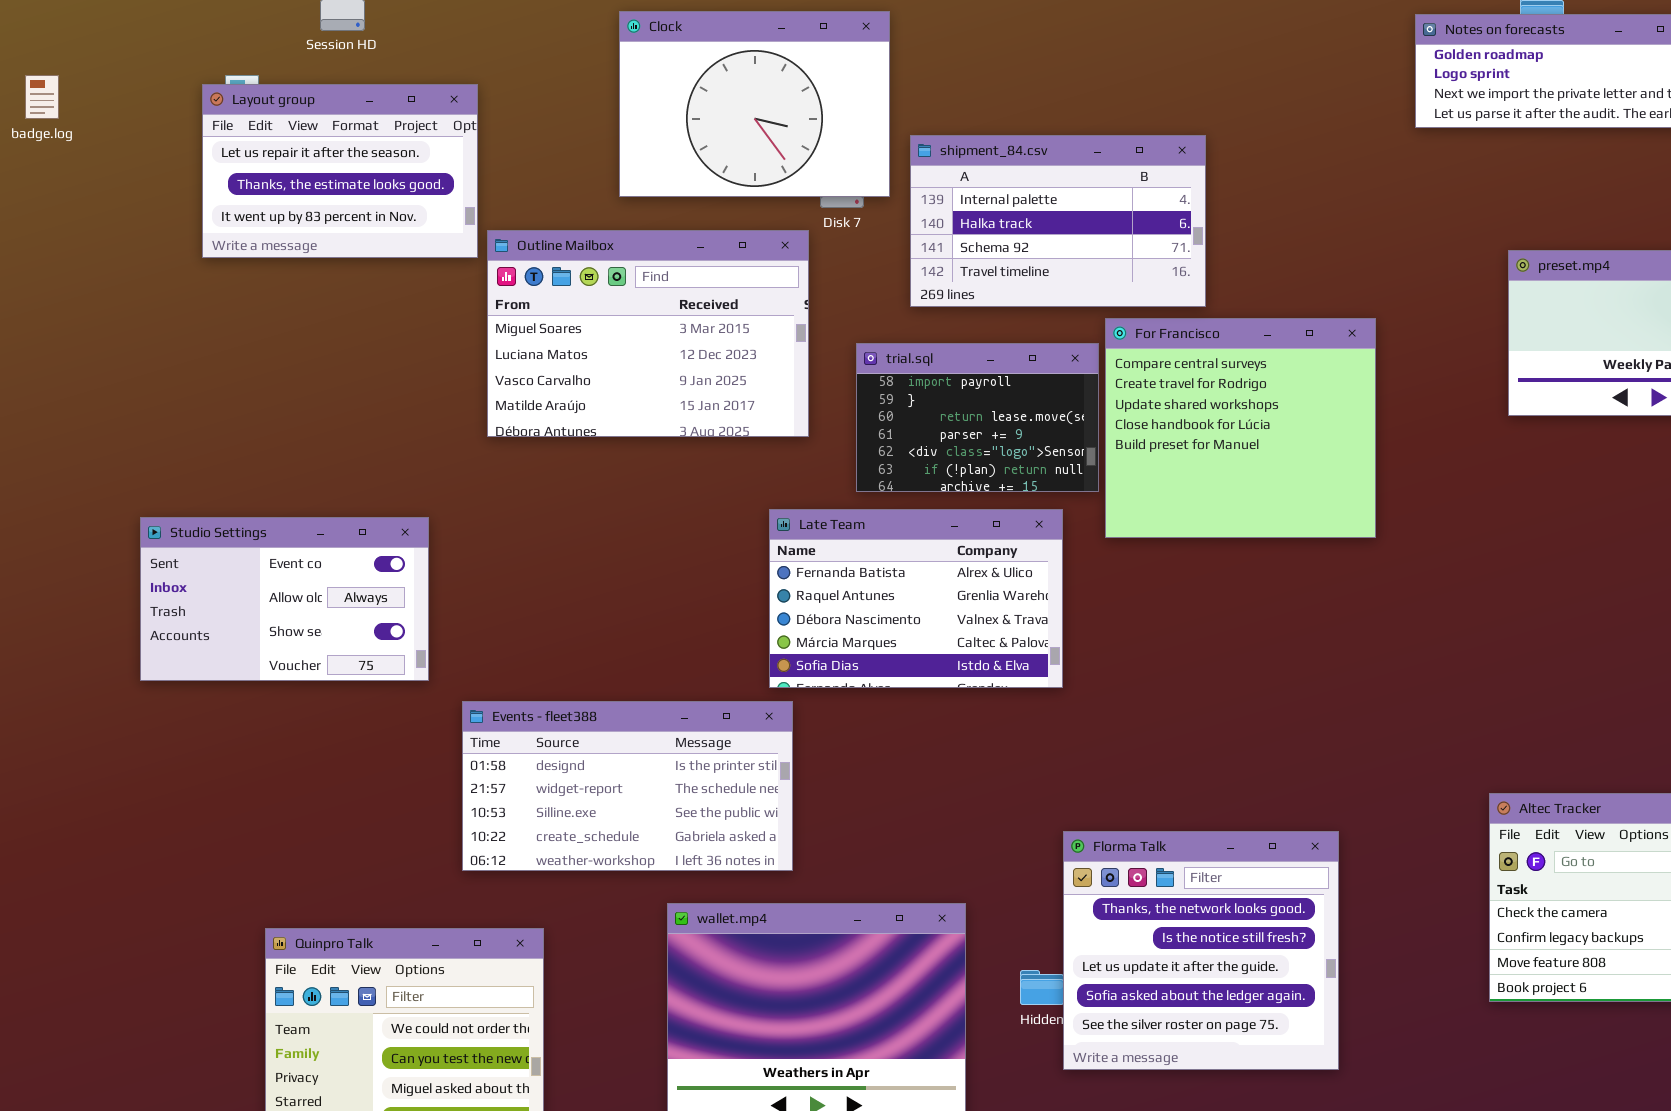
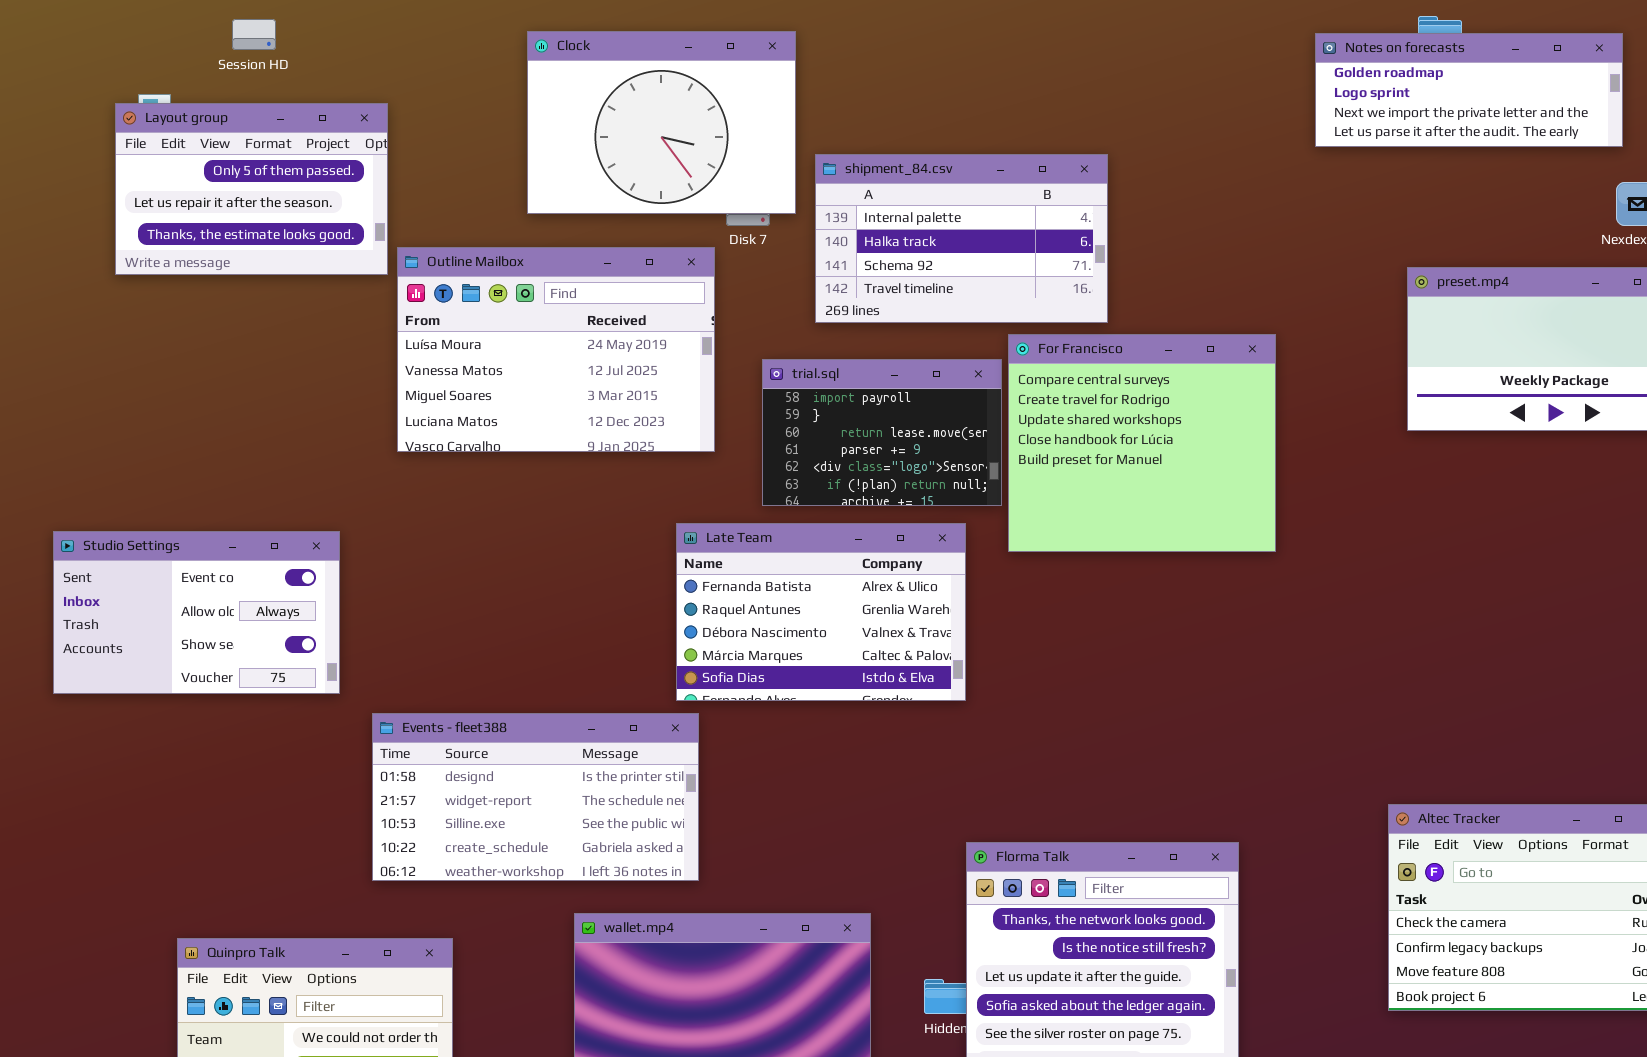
Layout group: [202,84,478,258] -> [115,103,388,275], scrolled up 1 row
Outline Mailbox: [487,230,809,437] -> [397,247,715,452], scrolled up 2 rows

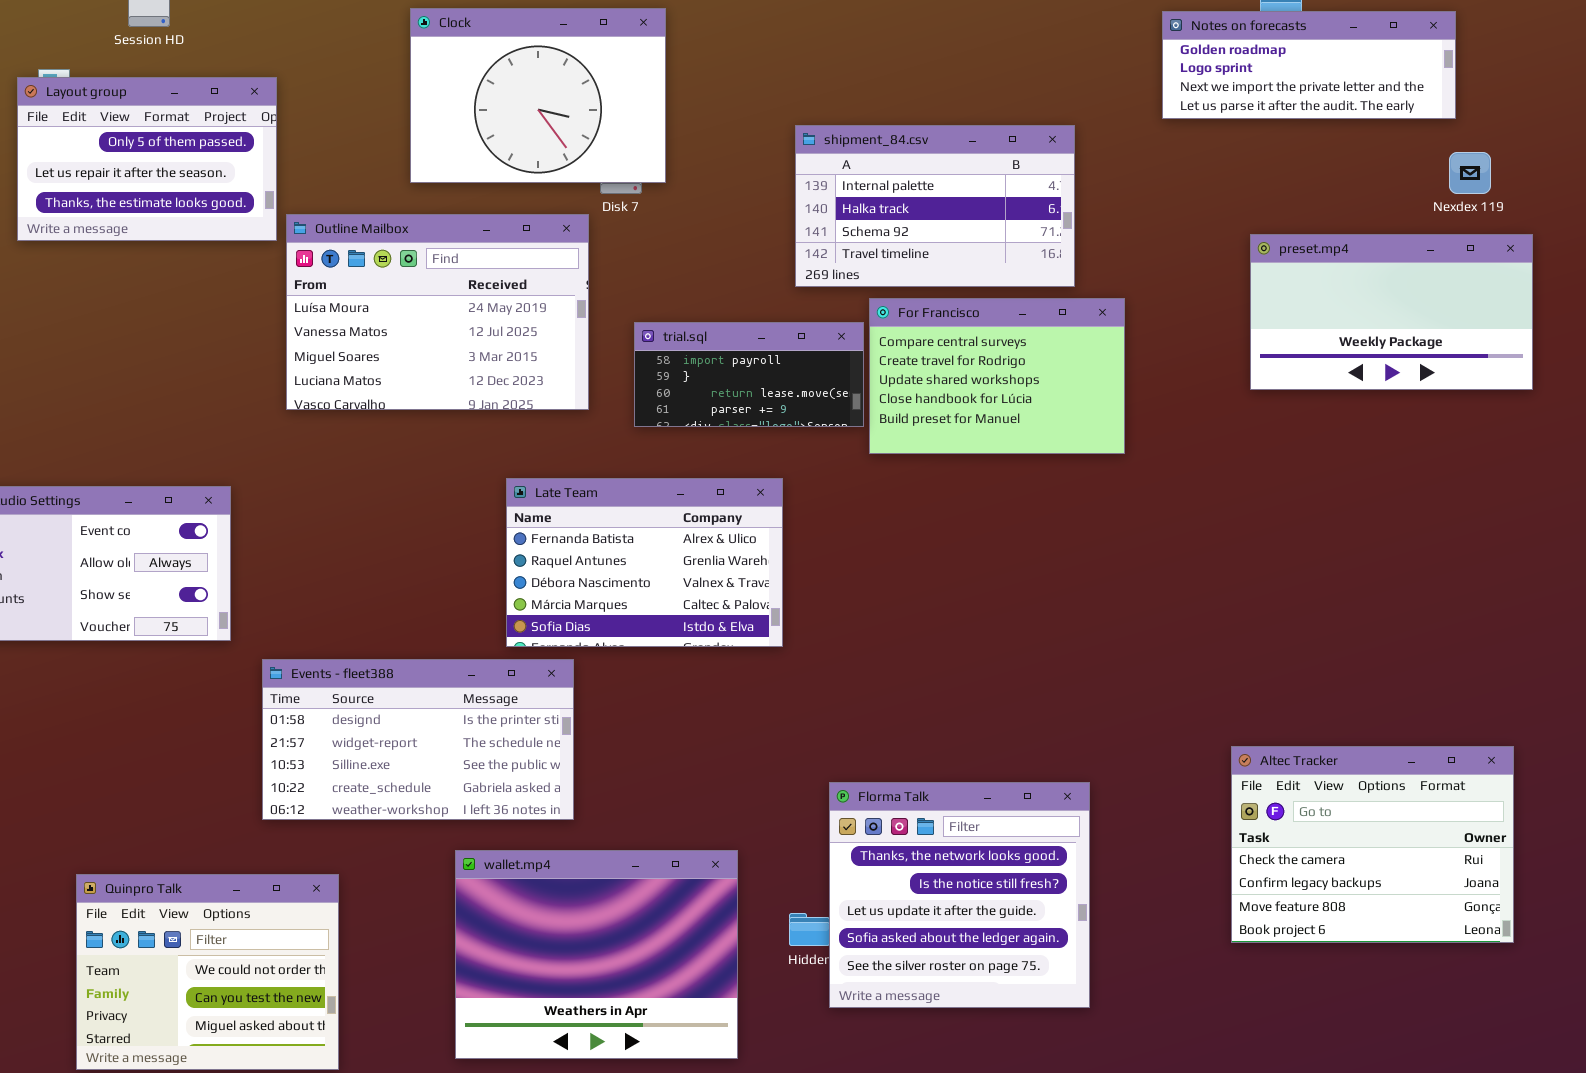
shipment_84.csv: [815,154,1108,323] -> [795,125,1075,287], moved
For Francisco: [1008,334,1276,552] -> [869,298,1125,454], resized
trial.sql: [762,359,1002,506] -> [634,322,864,427], resized
Late Team: [676,523,966,701] -> [506,478,783,647], moved

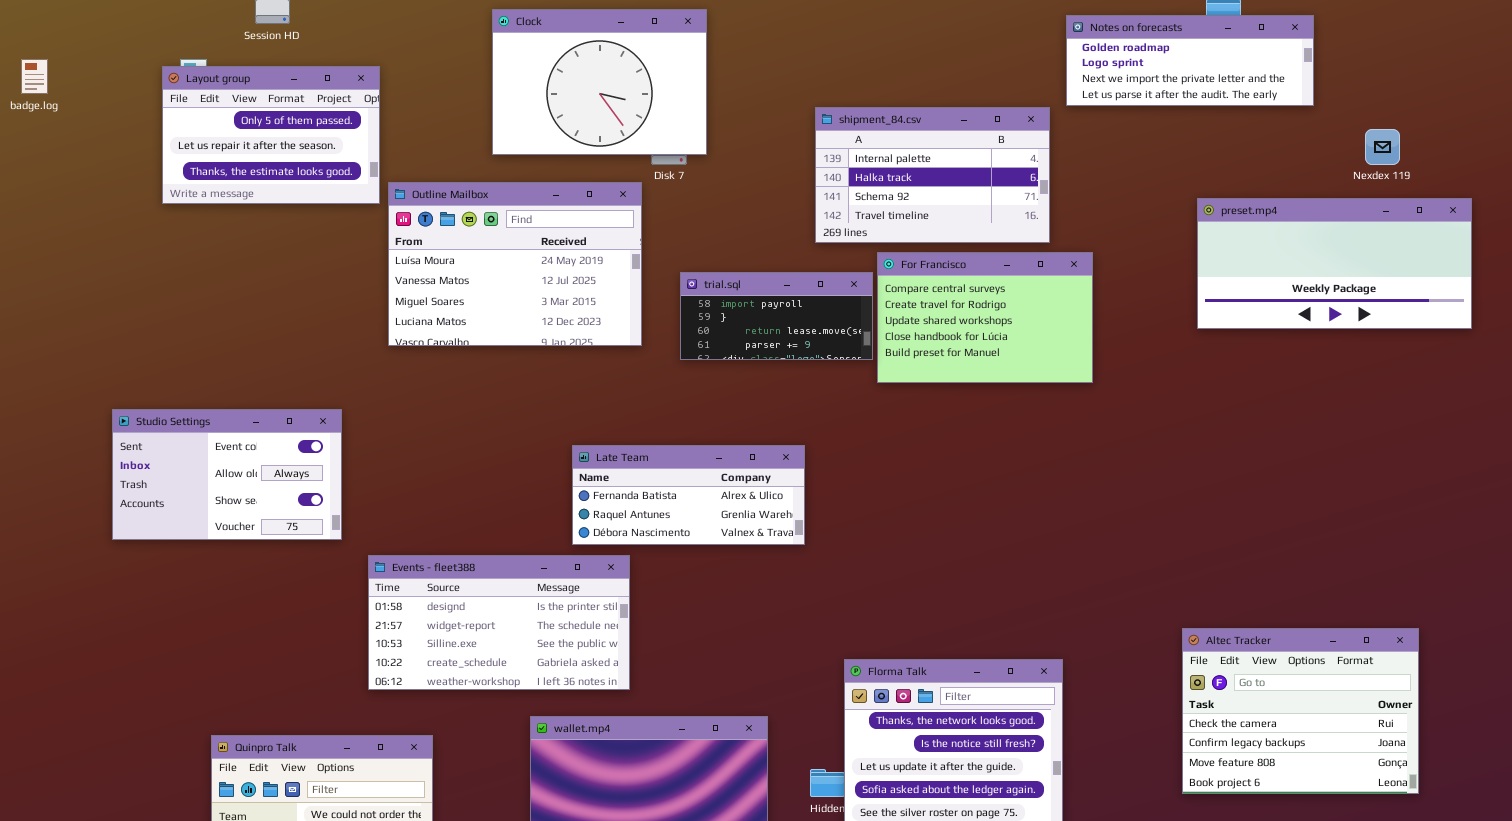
Notes on forecasts: [1162,11,1456,119] -> [1066,15,1314,106], moved
preset.mp4: [1250,234,1533,390] -> [1197,198,1472,329], resized
Late Team: [506,478,783,647] -> [572,445,805,545], resized

